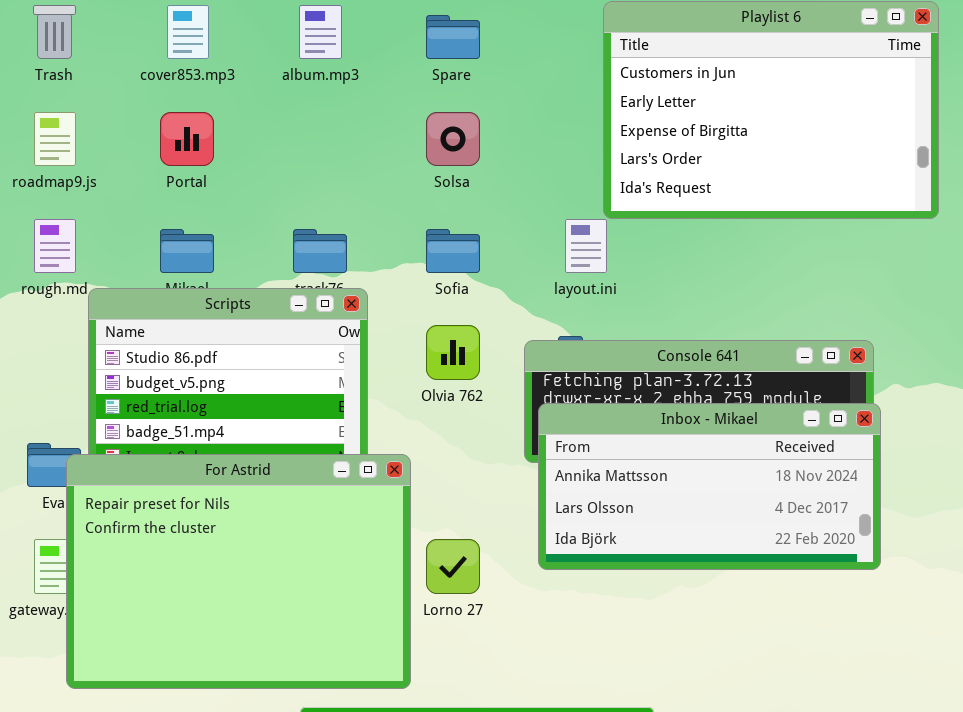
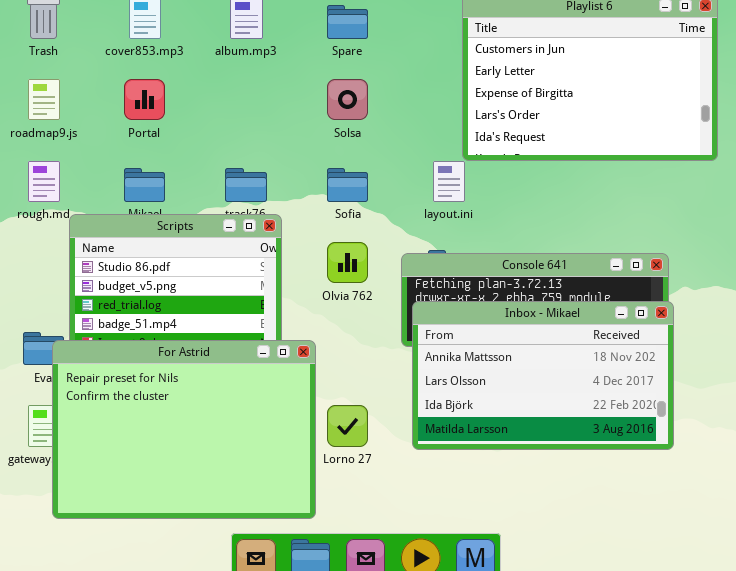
Inbox - Mikael: [538,403,881,570] -> [412,301,674,450], resized

